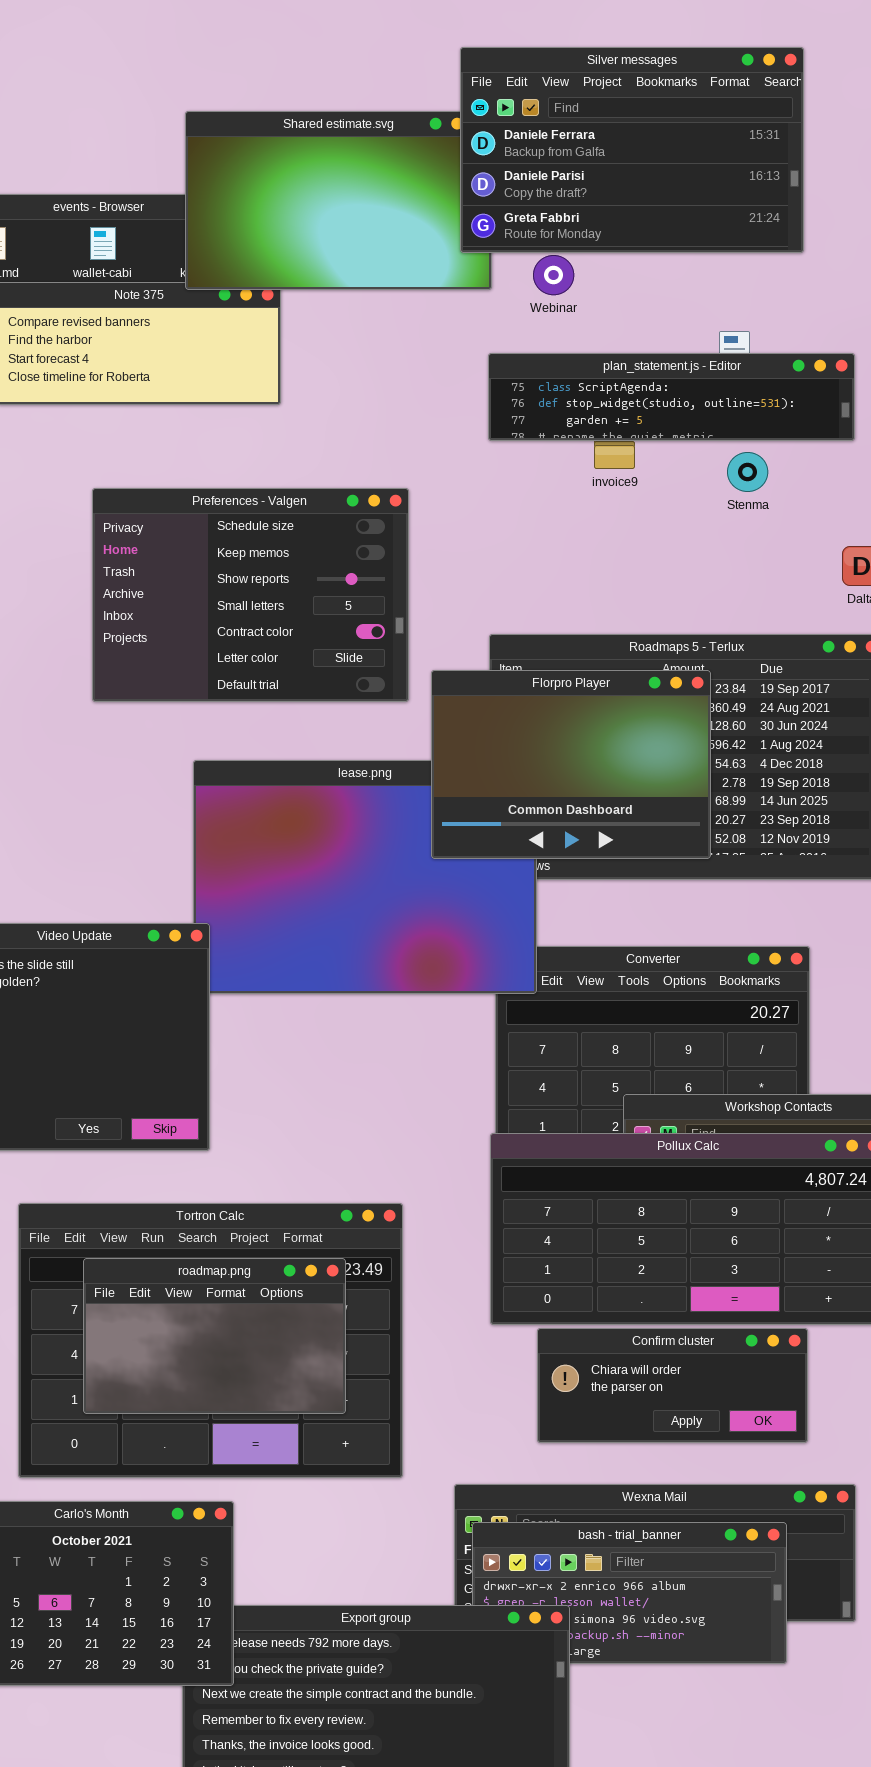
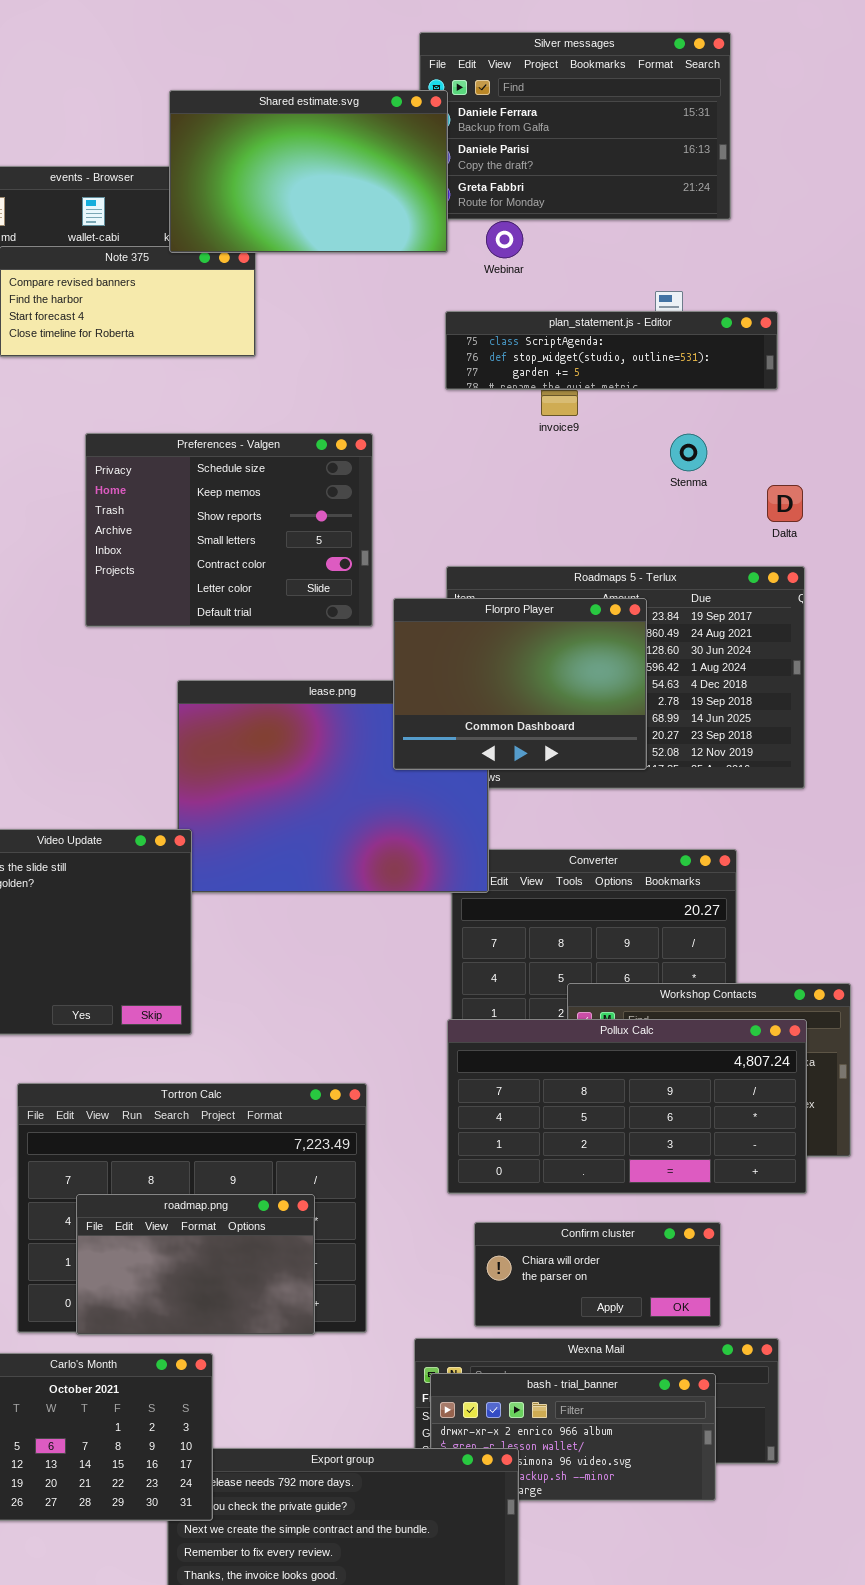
Shared estimate.svg: [185,111,492,290] -> [169,90,448,253], raised
Stenma: [727,452,768,492] -> [670,434,707,471], moved
roadmap.png: [83,1258,346,1414] -> [76,1194,315,1335], moved
Confirm cluster: [537,1328,808,1443] -> [474,1222,721,1327], moved

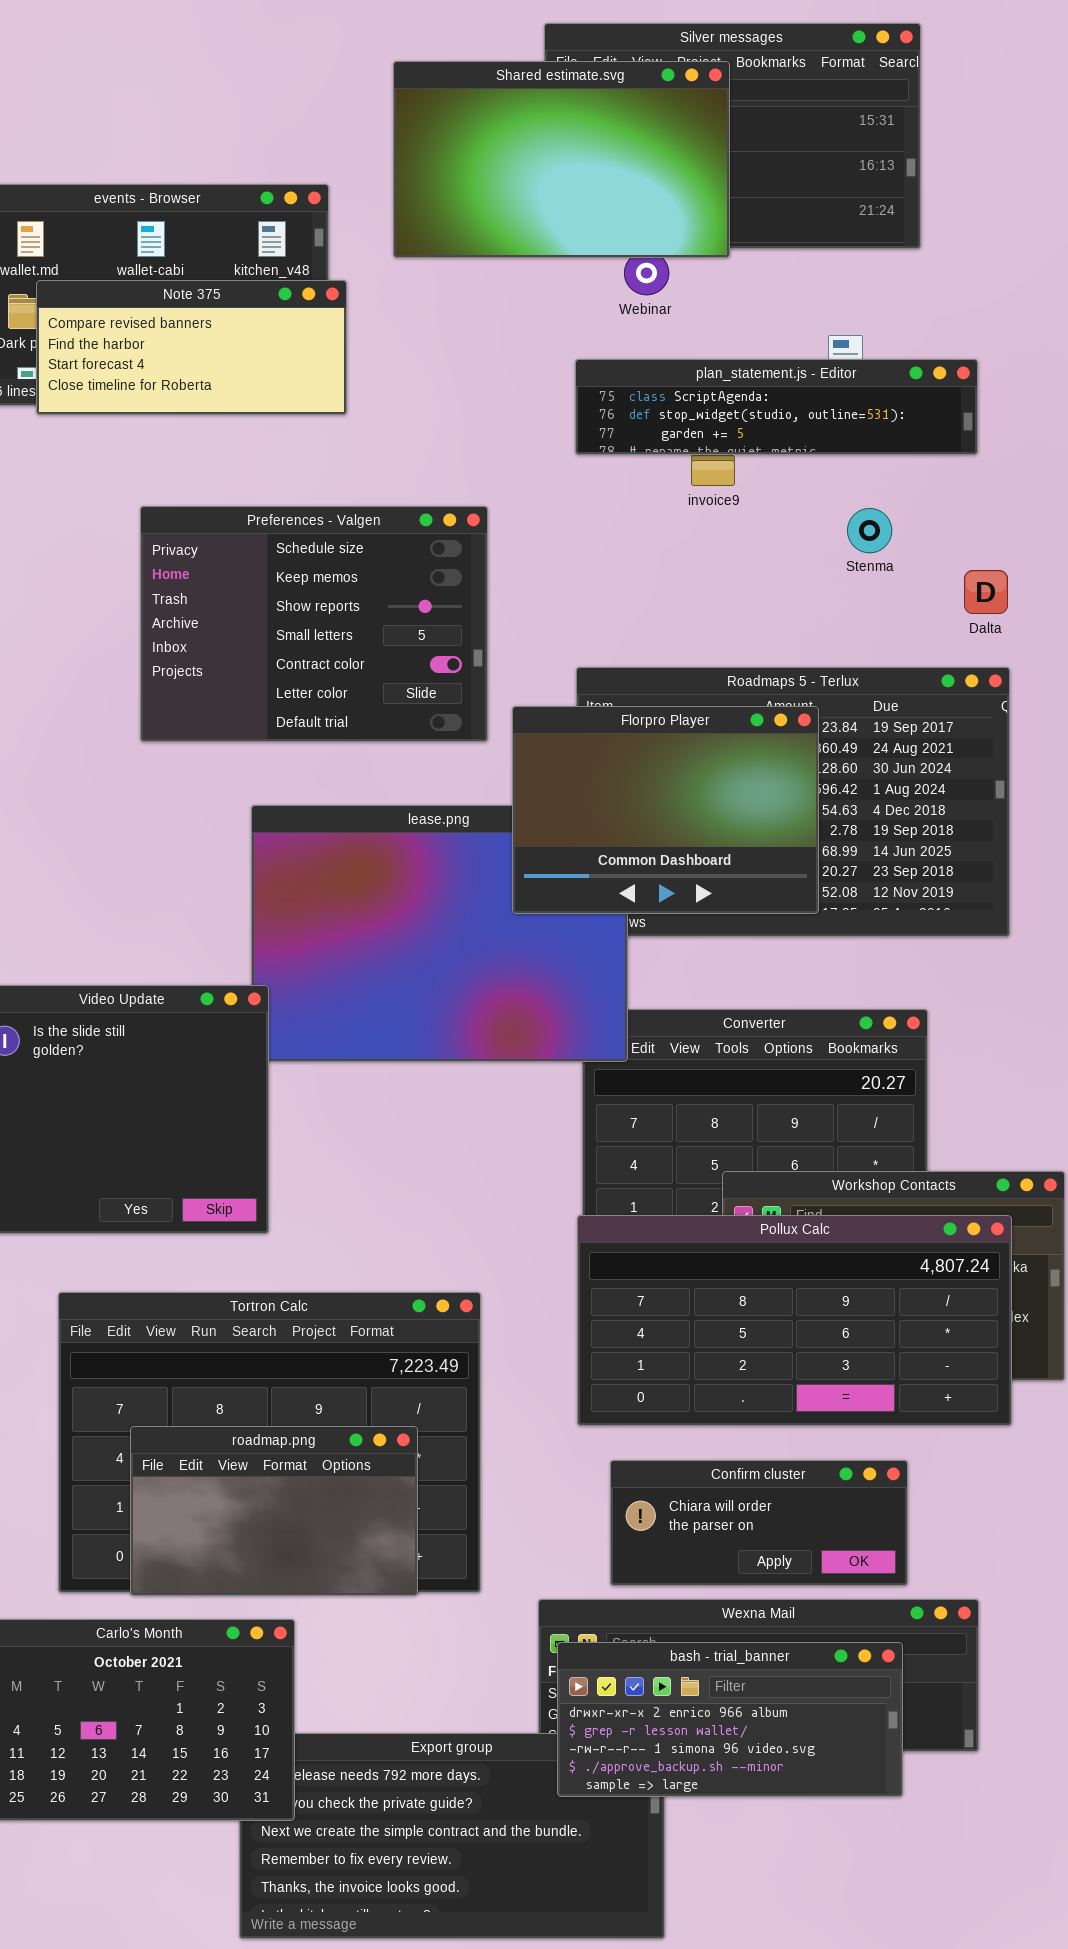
Shared estimate.svg: [169,90,448,253] -> [393,61,730,258], moved
bash - trial_banner: [430,1373,716,1501] -> [557,1642,903,1797], raised

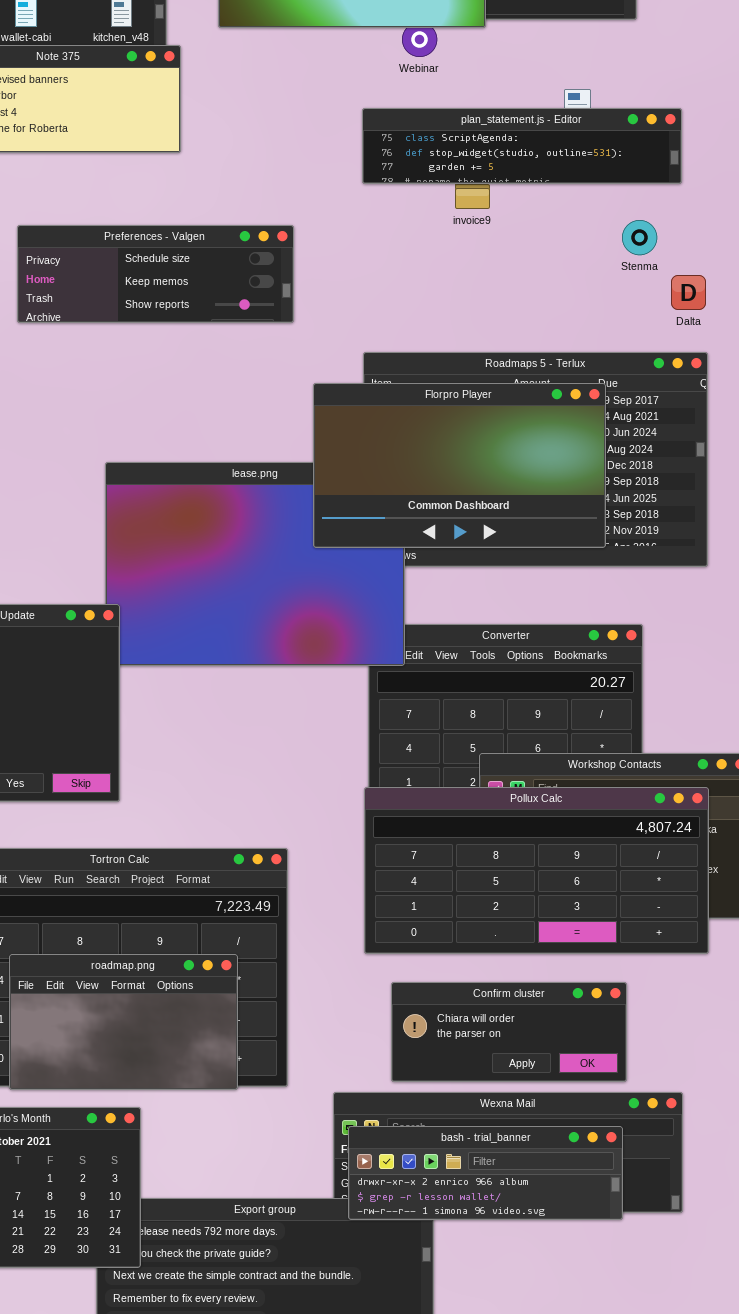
Preferences - Valgen: [140,506,488,742] -> [17,225,294,323], resized
Stenma: [847,508,892,553] -> [622,220,657,255], moved
Florpro Player: [512,706,819,914] -> [313,383,606,548], resized
bash - trial_banner: [557,1642,903,1797] -> [348,1126,623,1220], resized

